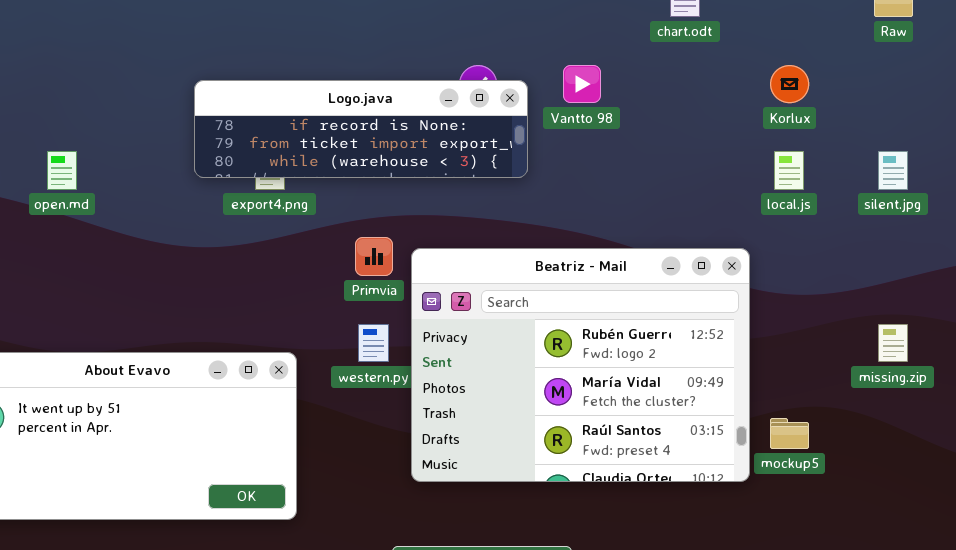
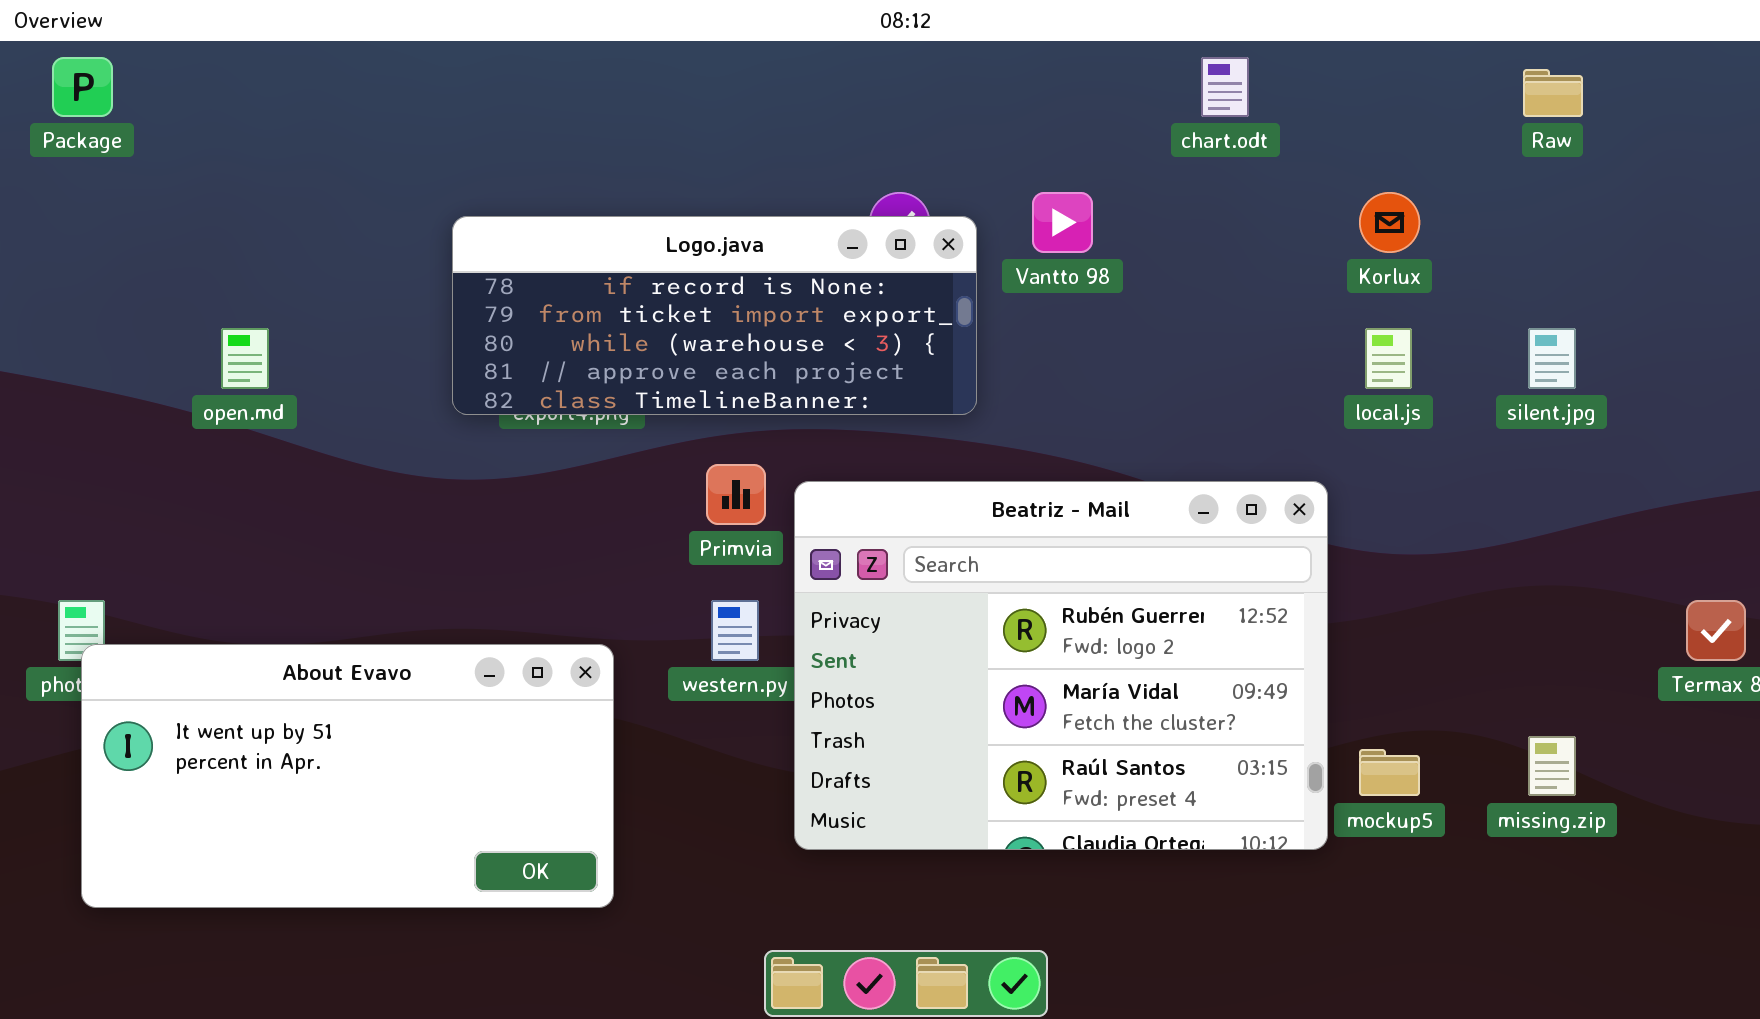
Logo.java: [194,80,528,178] -> [452,216,977,415], resized
missing.zip: [878,324,908,362] -> [1528,736,1576,796], moved

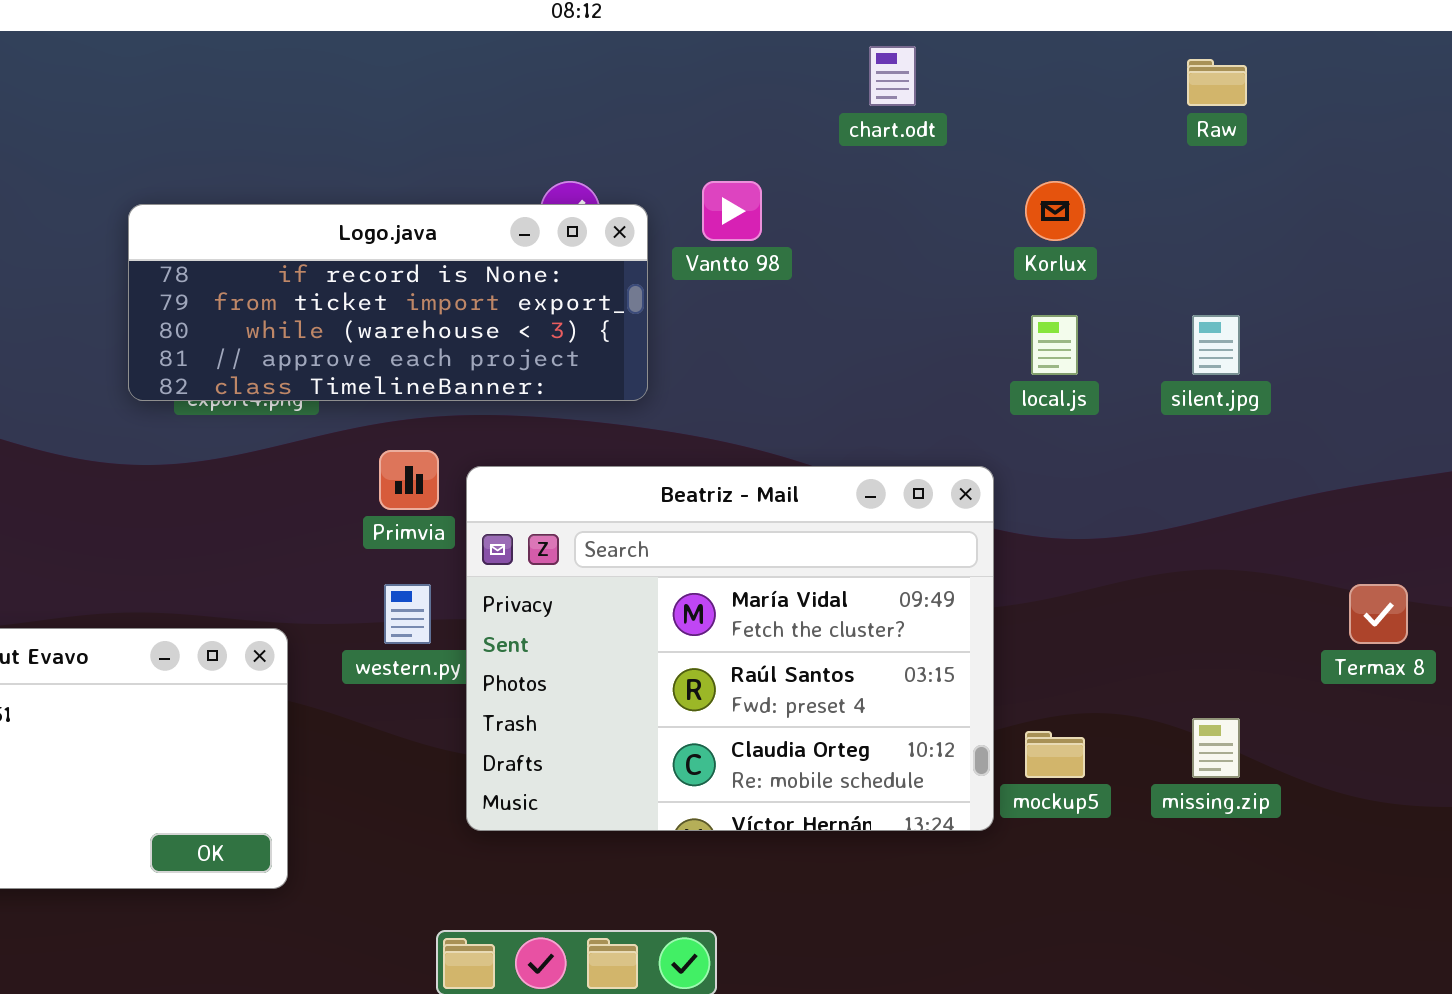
Beatriz - Mail: [794,481,1328,850] -> [466,466,994,831], scrolled down 1 row

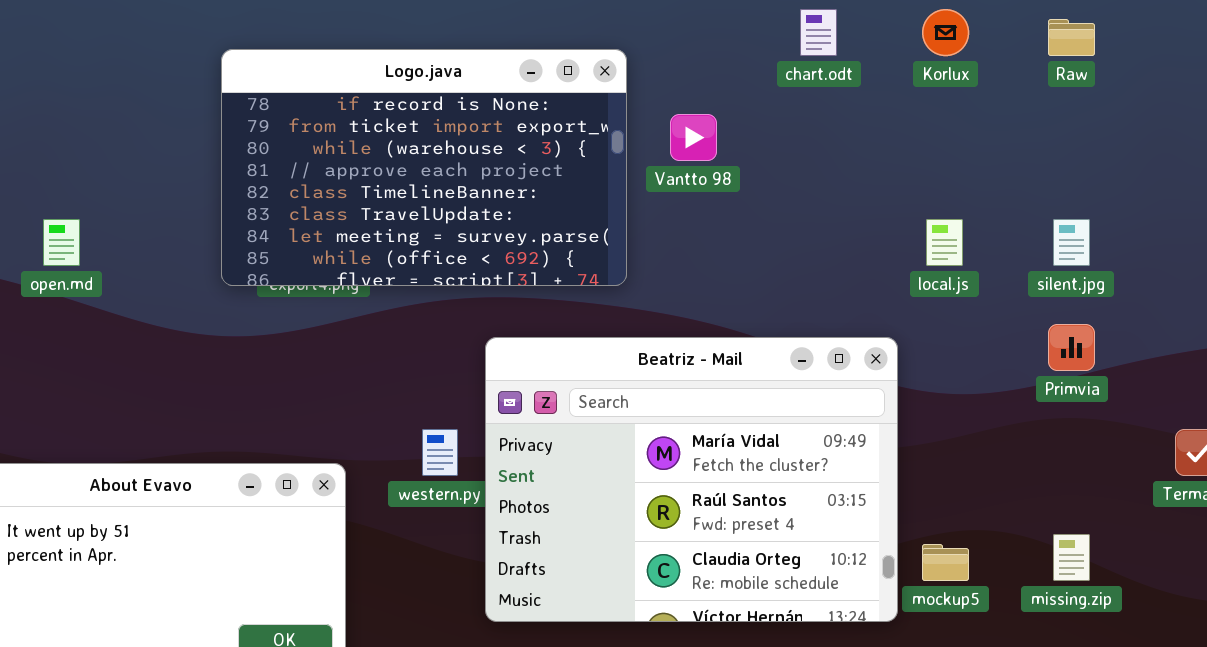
Korlux: [1025,181,1085,241] -> [922,9,969,56], moved
Logo.java: [128,204,648,401] -> [221,49,627,286], resized
Primvia: [379,450,439,510] -> [1048,324,1095,371], moved

